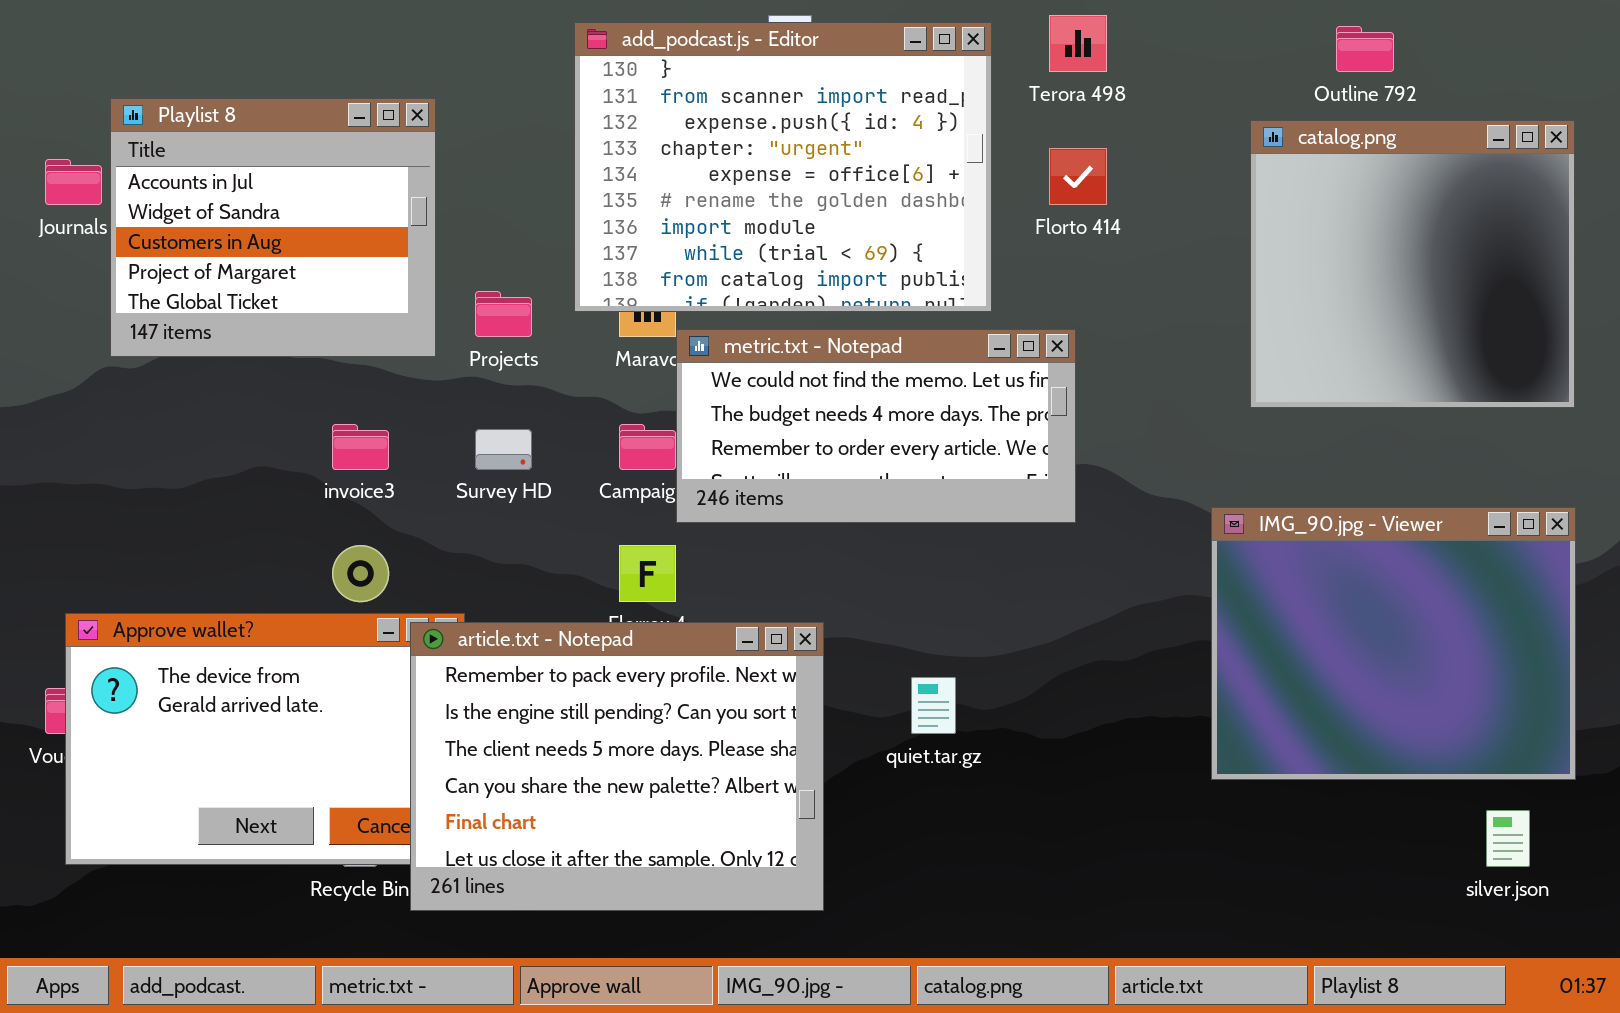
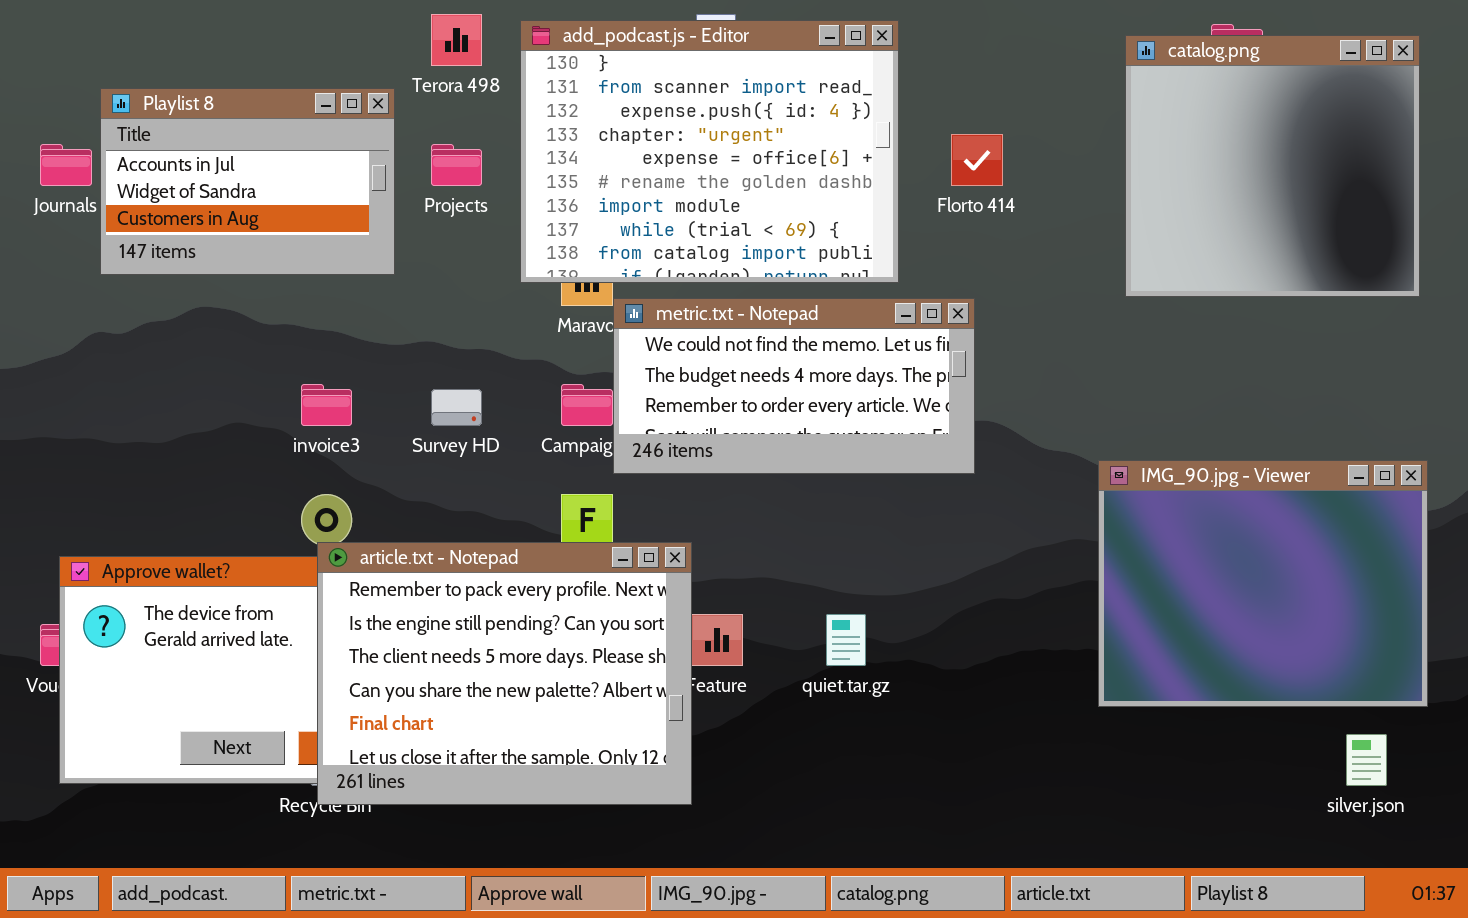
Terora 498: [1049,15,1107,72] -> [431,14,482,66], moved
Playlist 8: [110,98,436,357] -> [100,88,395,275], resized
catalog.png: [1250,120,1575,408] -> [1125,35,1420,297], moved
Projects: [475,291,532,337] -> [431,144,482,186], moved
article.txt - Notepad: [410,622,824,911] -> [317,542,692,805], moved

